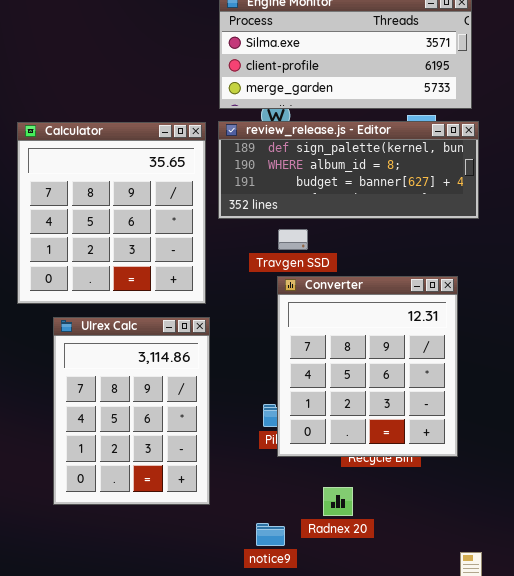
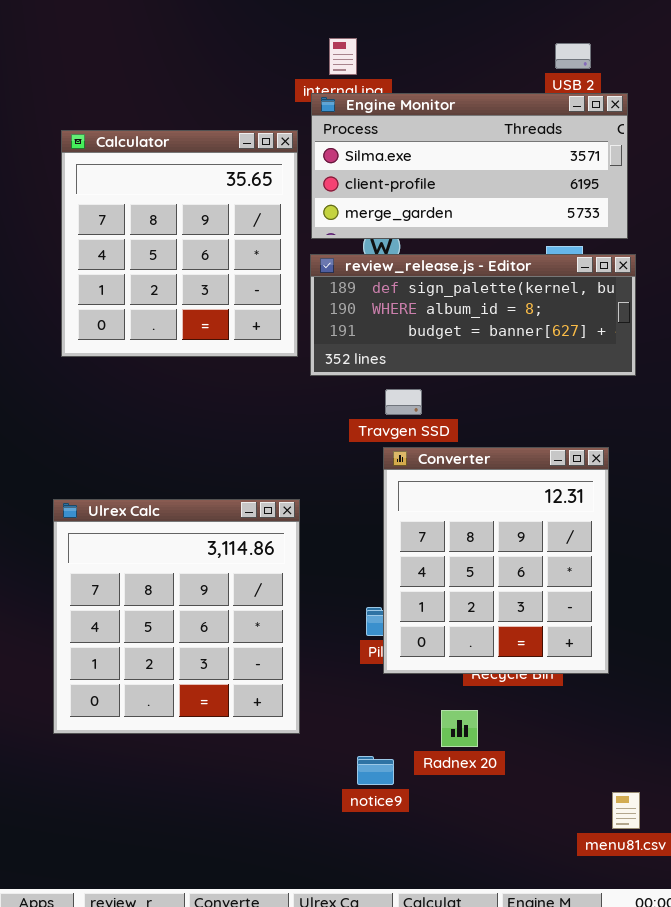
Calculator: [17,122,206,304] -> [61,130,298,357], moved
Ulrex Calc: [53,317,210,505] -> [53,499,300,734], resized

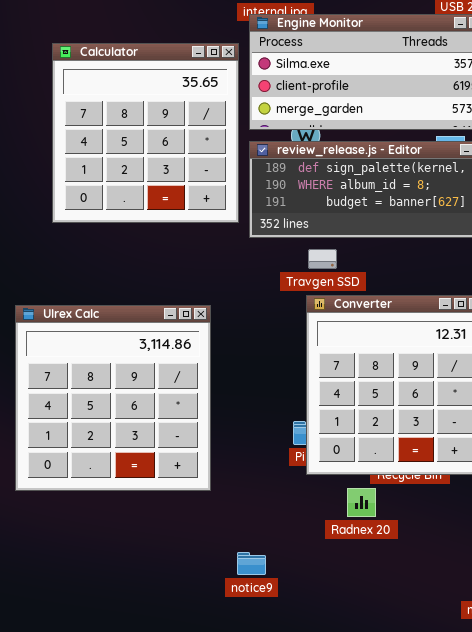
Ulrex Calc: [53,499,300,734] -> [15,305,211,491], moved
Radnex 20: [441,710,478,747] -> [347,488,376,517], moved
notice9: [357,756,394,785] -> [237,552,266,575], moved

